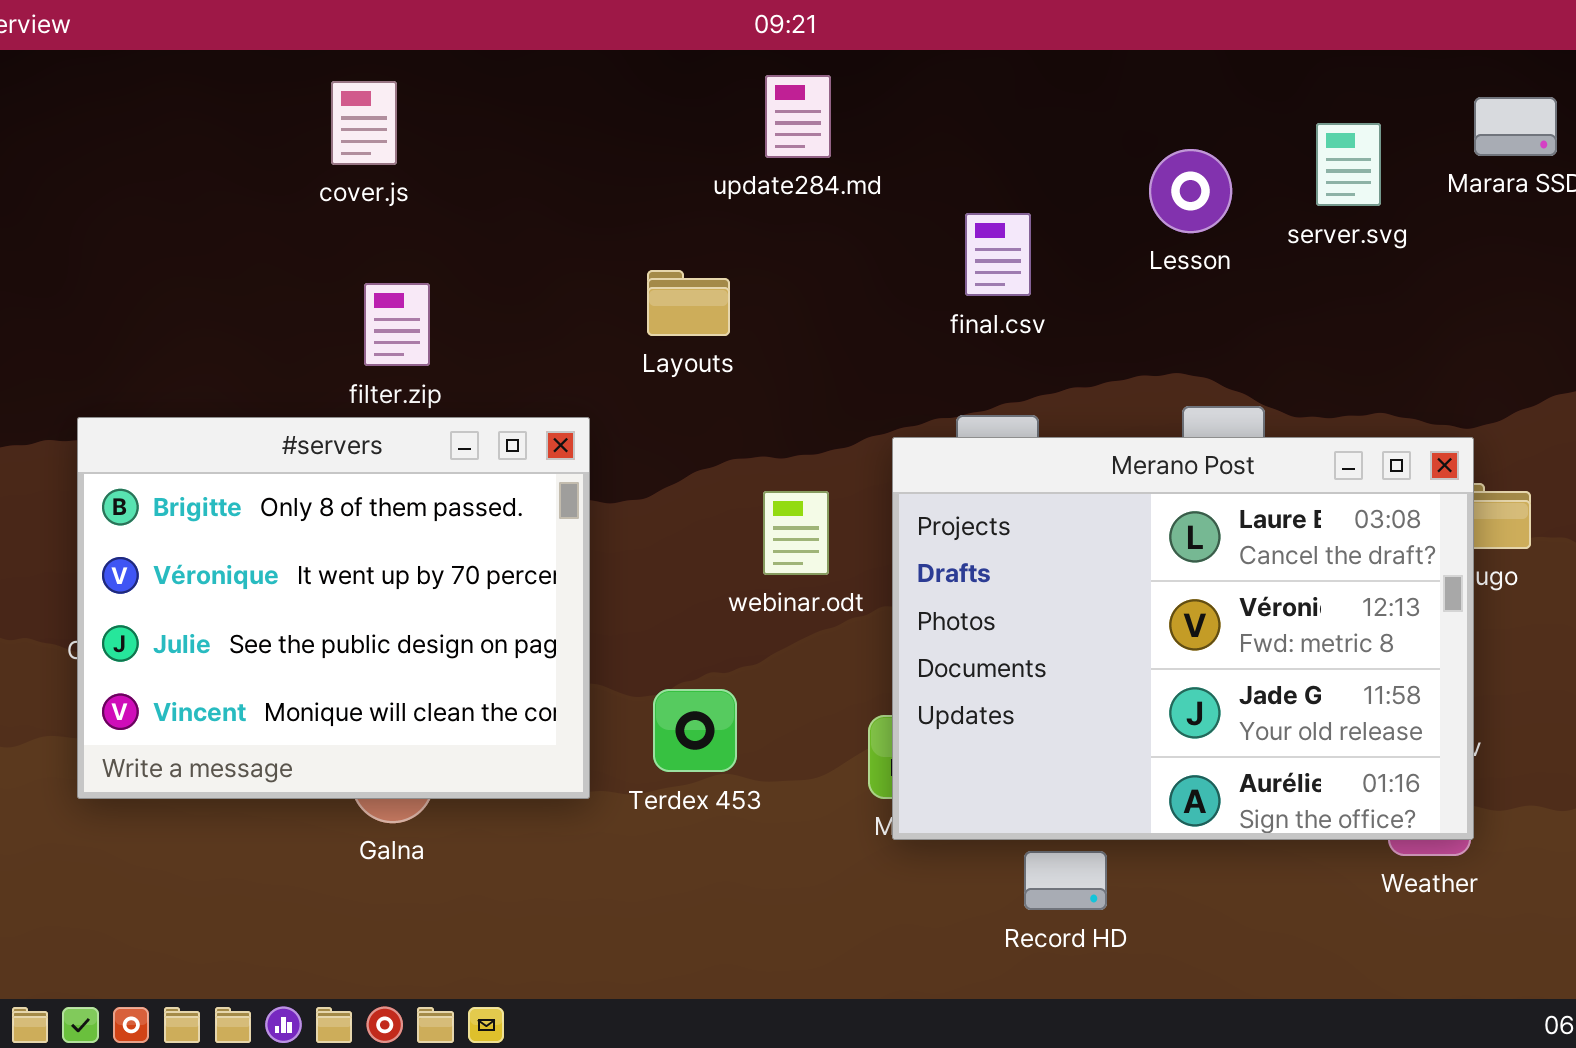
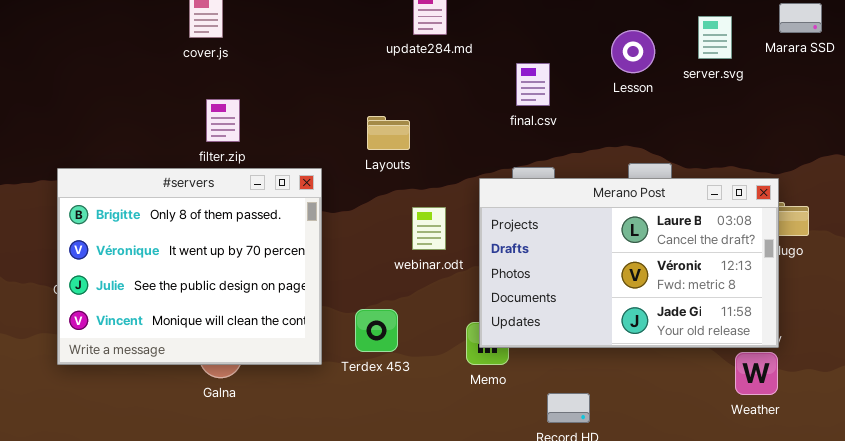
Layouts: [647,270,730,336] -> [367,116,410,150], moved
Merano Post: [892,437,1474,840] -> [479,178,779,348], resized

